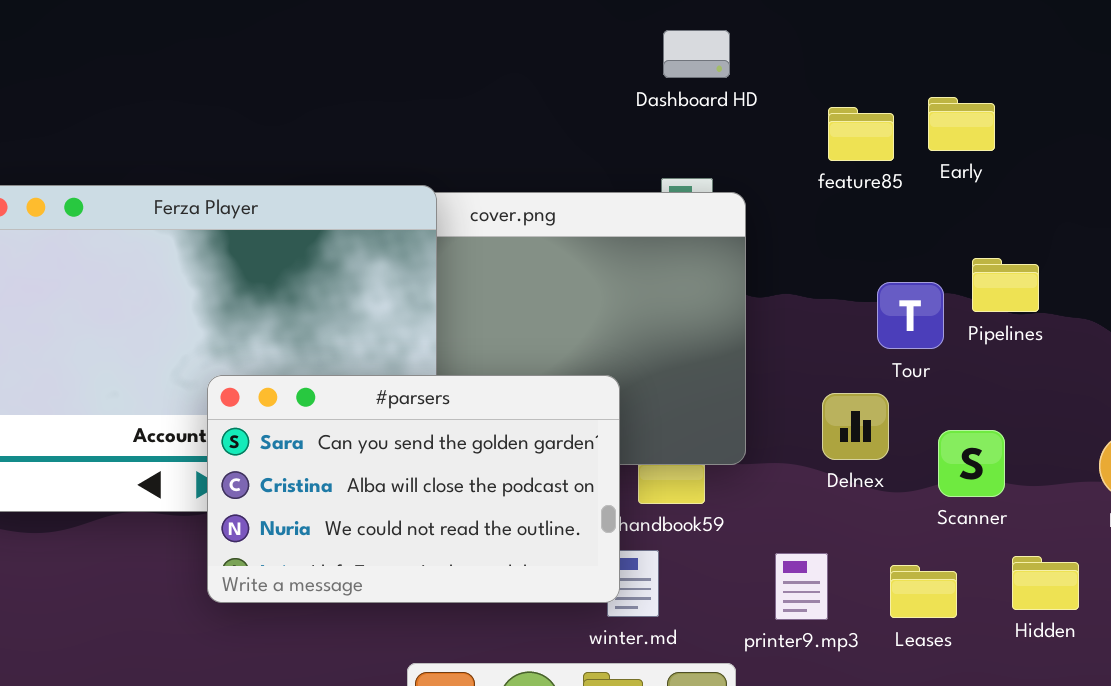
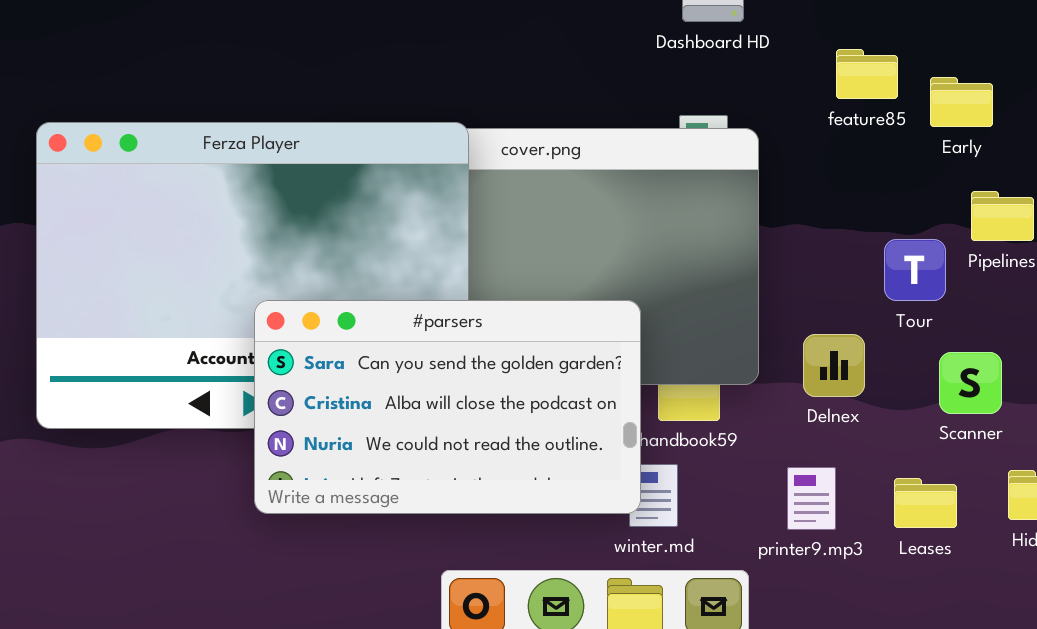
Early: [928,97,995,151] -> [930,77,993,127], moved
Tour: [877,282,944,349] -> [884,239,946,301], moved
Delnex: [822,393,889,460] -> [803,334,865,397], moved

